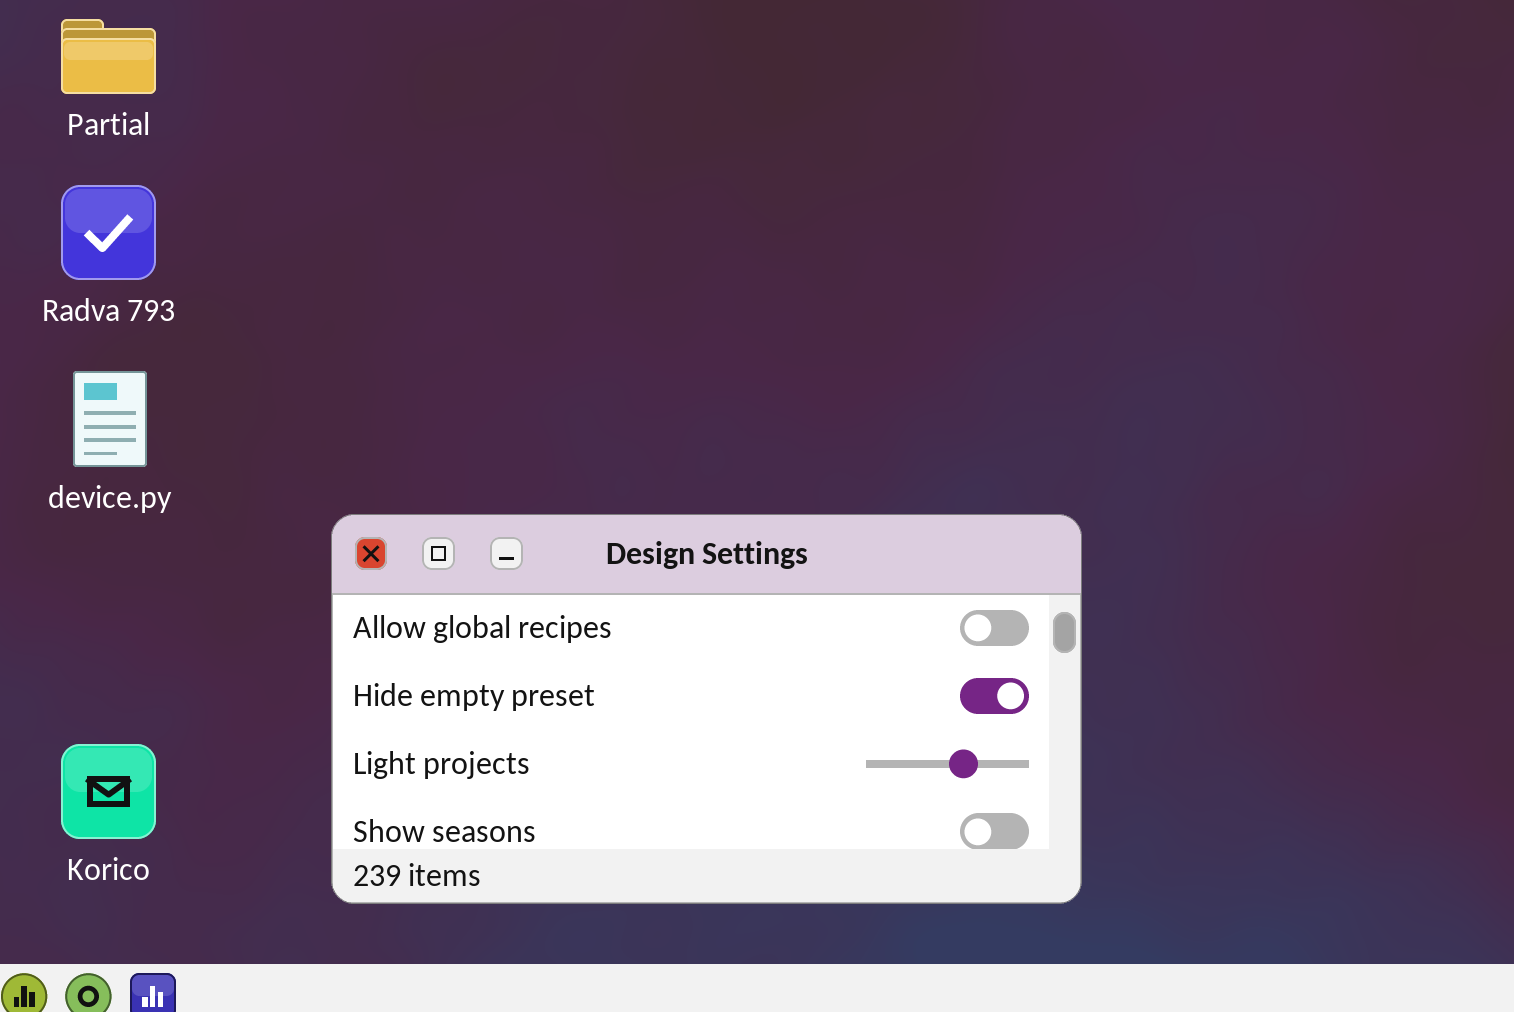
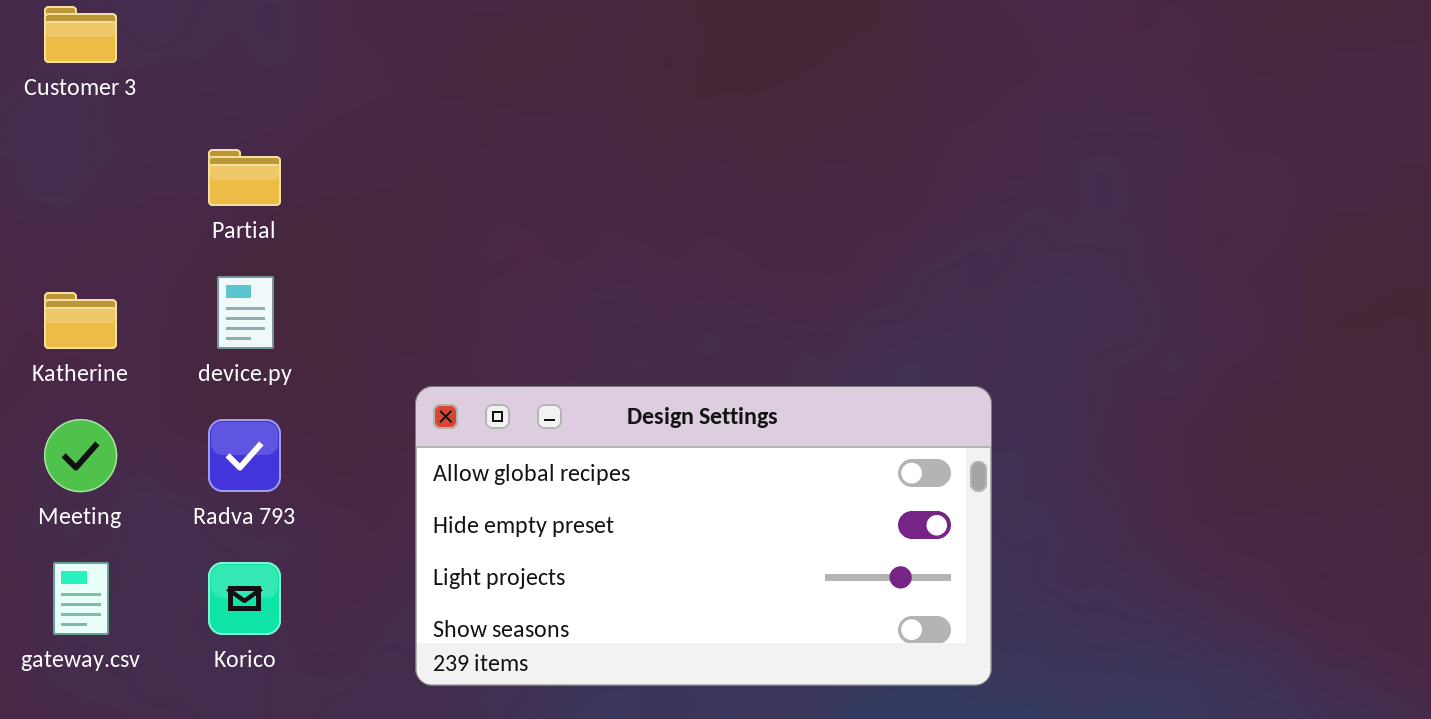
Partial: [61,19,156,94] -> [208,149,281,206], moved
Radva 793: [61,185,156,280] -> [208,419,281,492], moved

